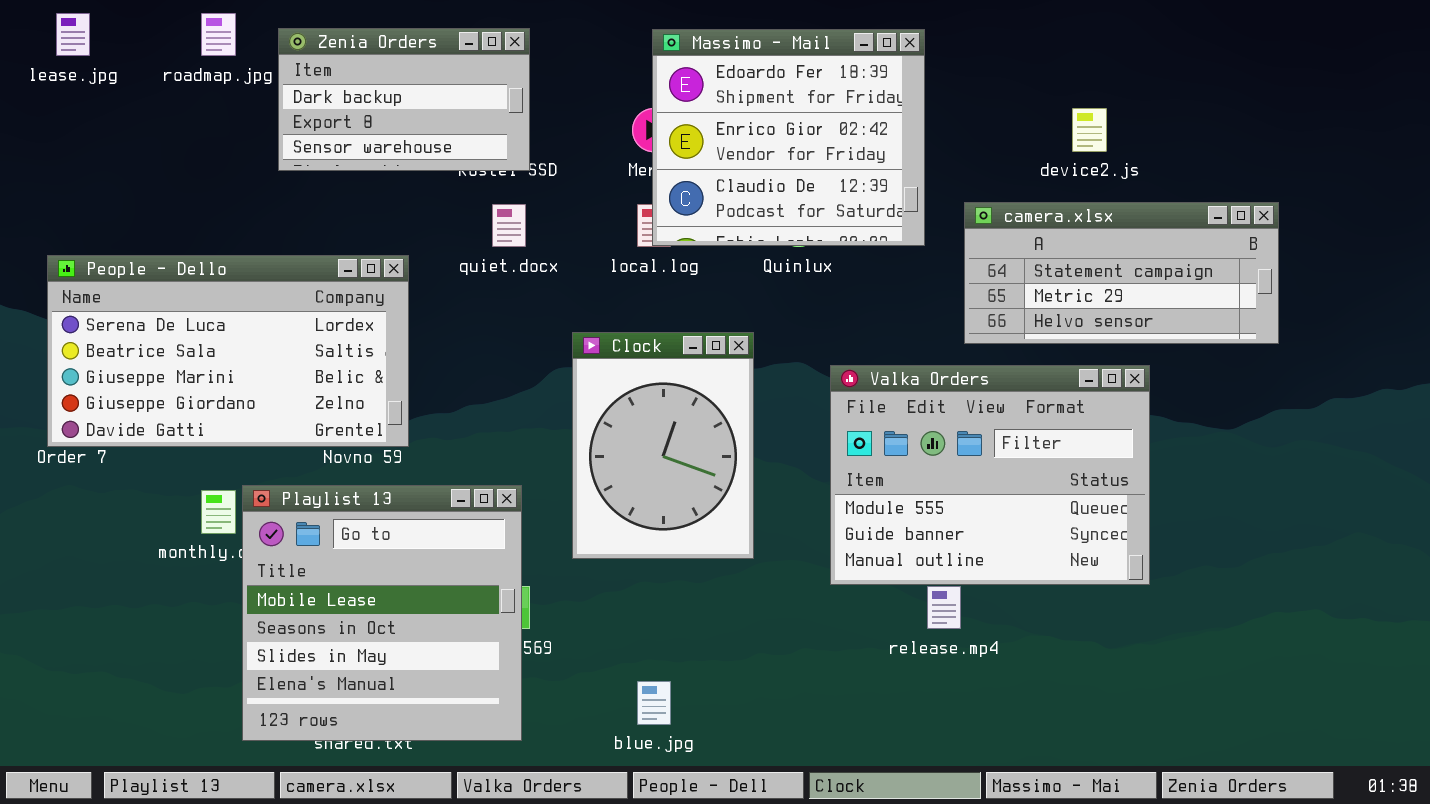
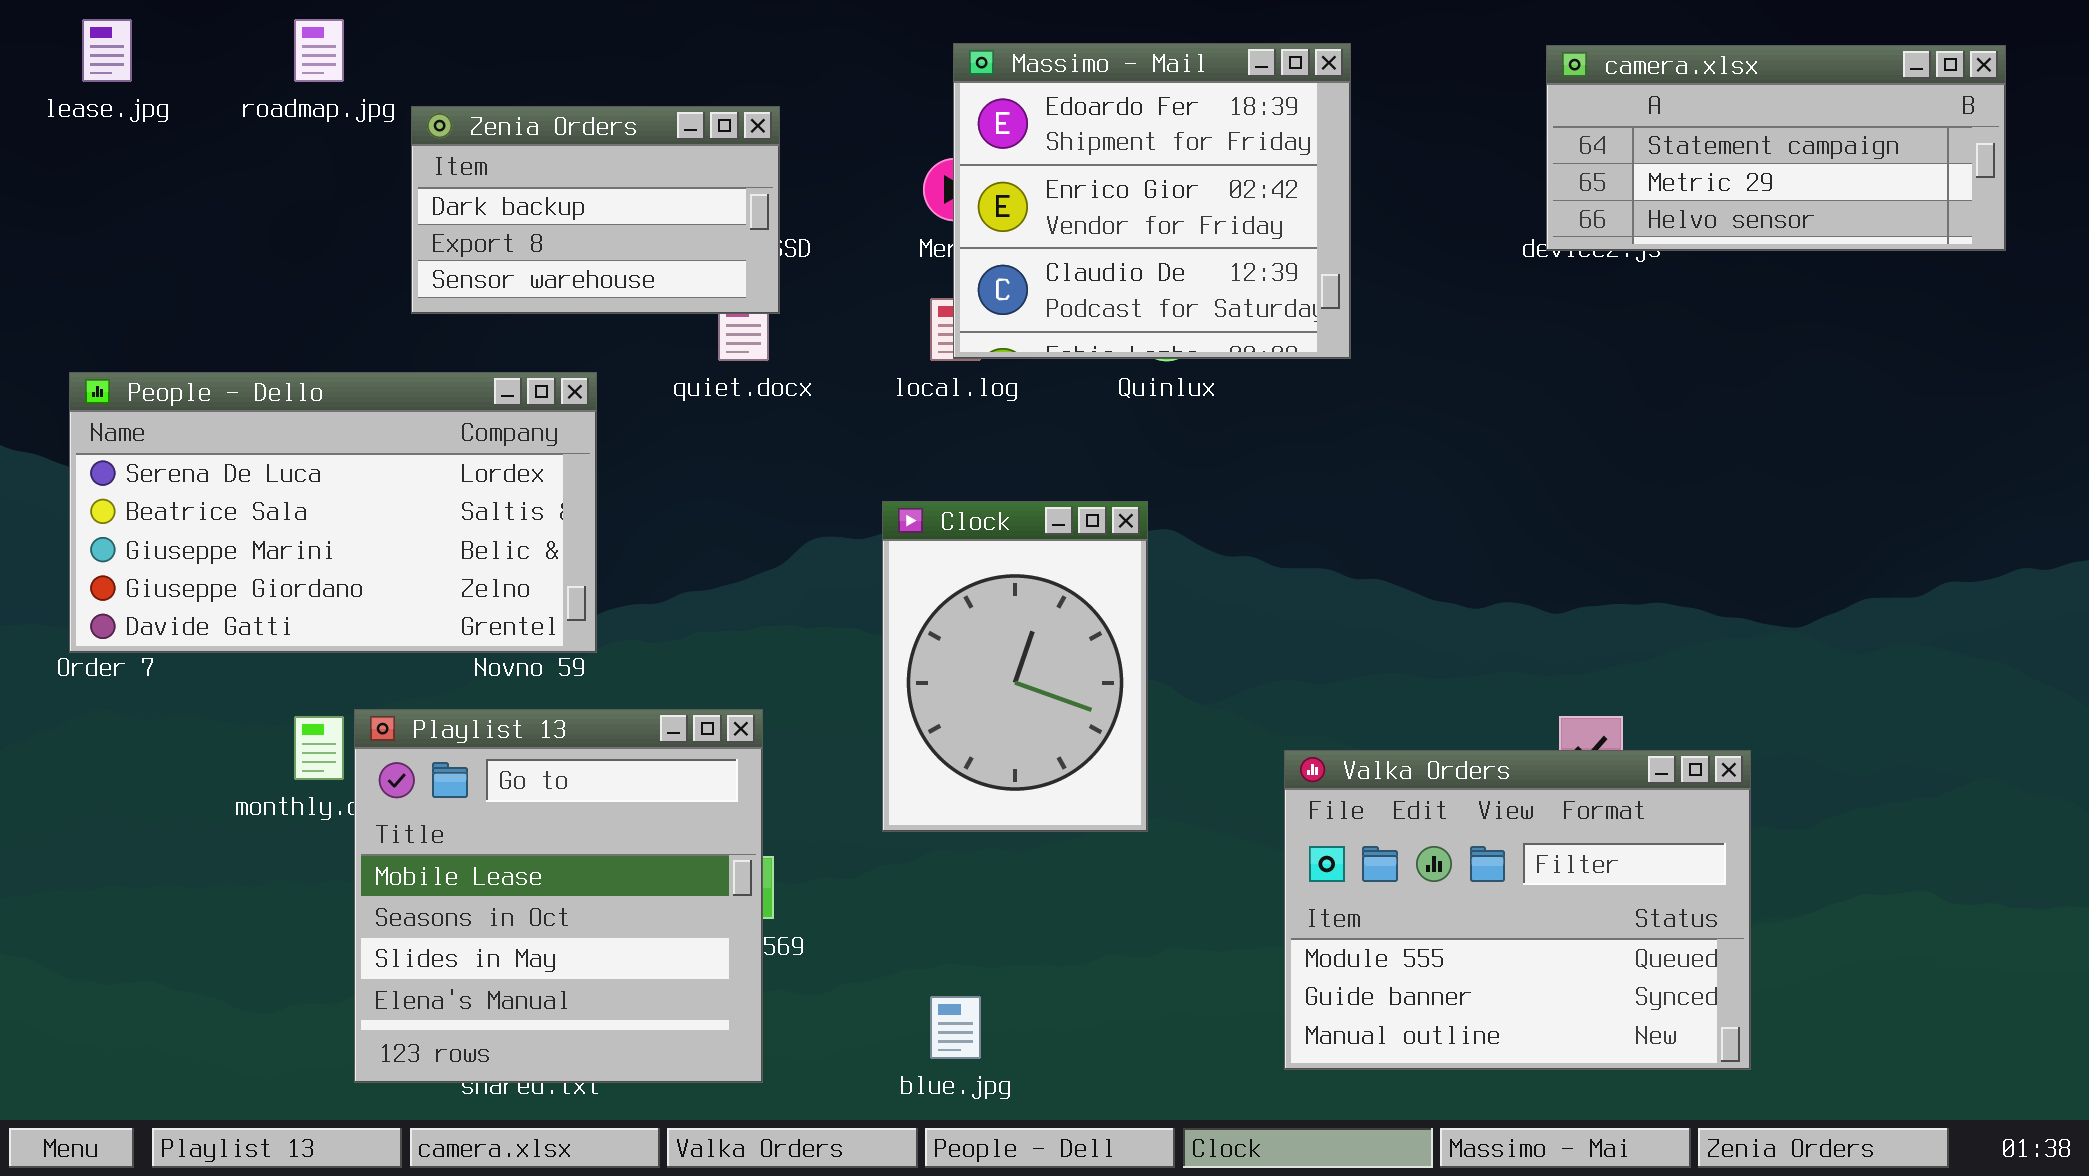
Zenia Orders: [278,28,530,171] -> [411,106,780,314], moved
camera.xlsx: [964,202,1279,344] -> [1546,45,2006,251], moved
Clock: [572,332,754,559] -> [882,501,1148,832], moved
Valka Orders: [830,365,1150,585] -> [1284,750,1751,1070], moved

